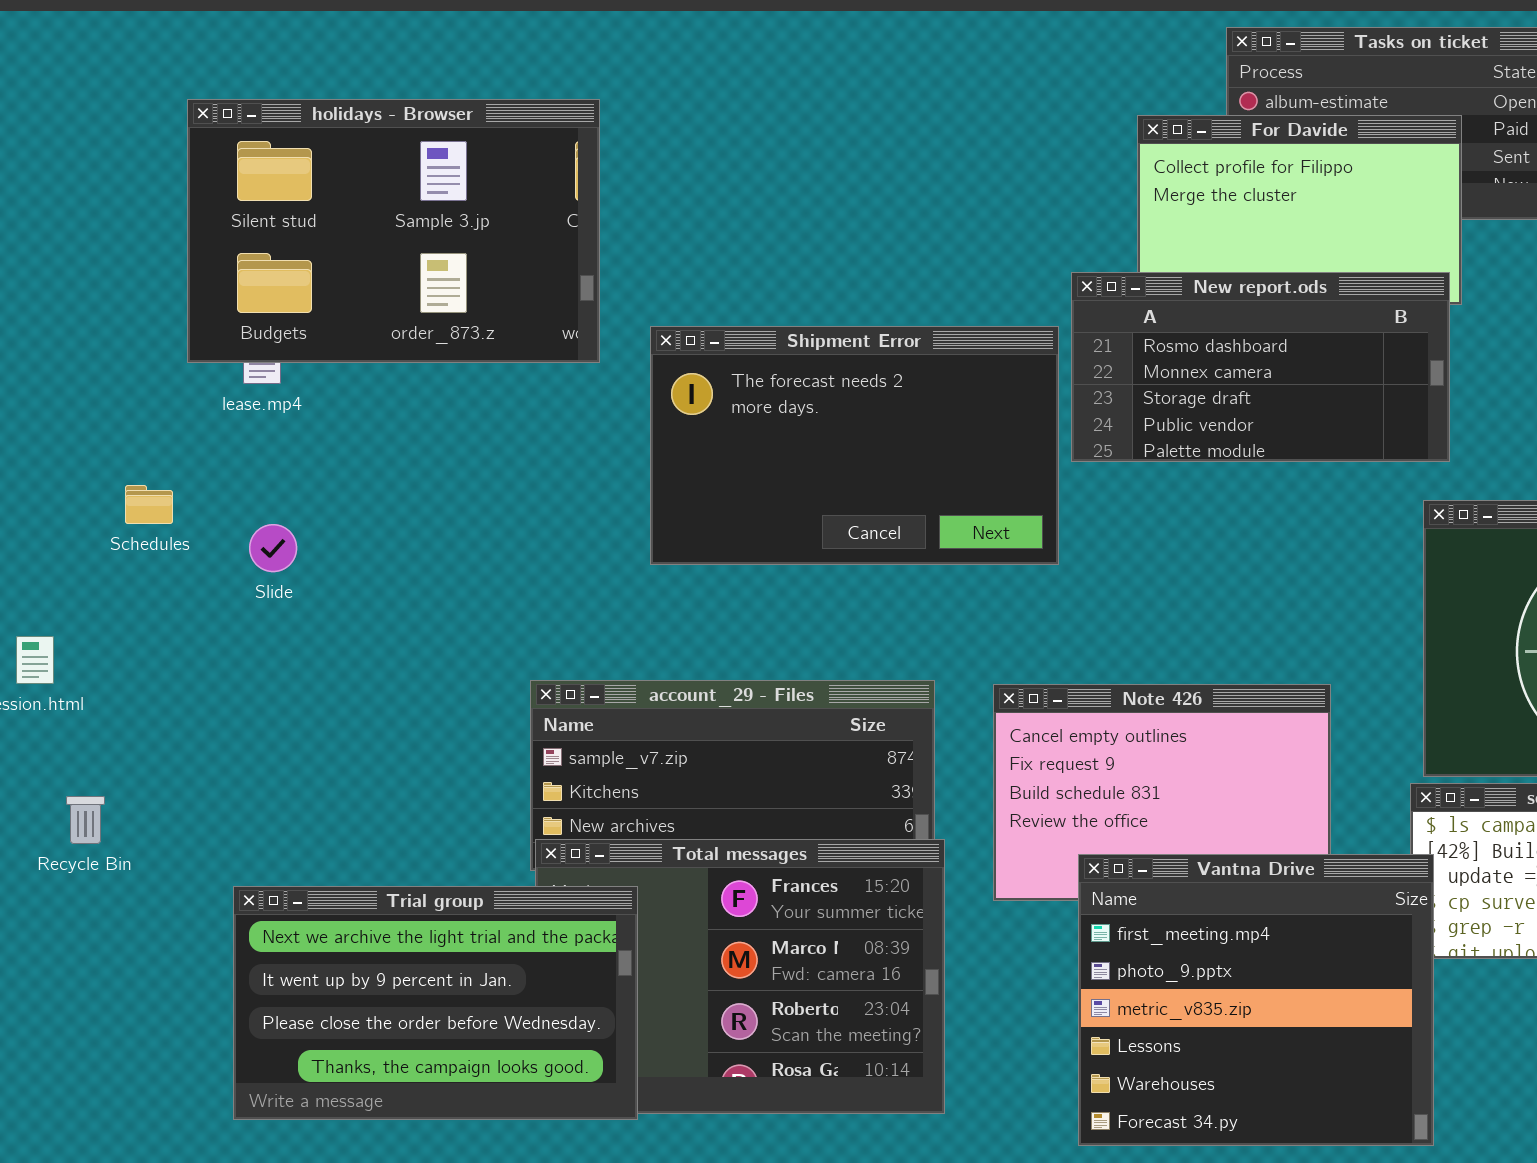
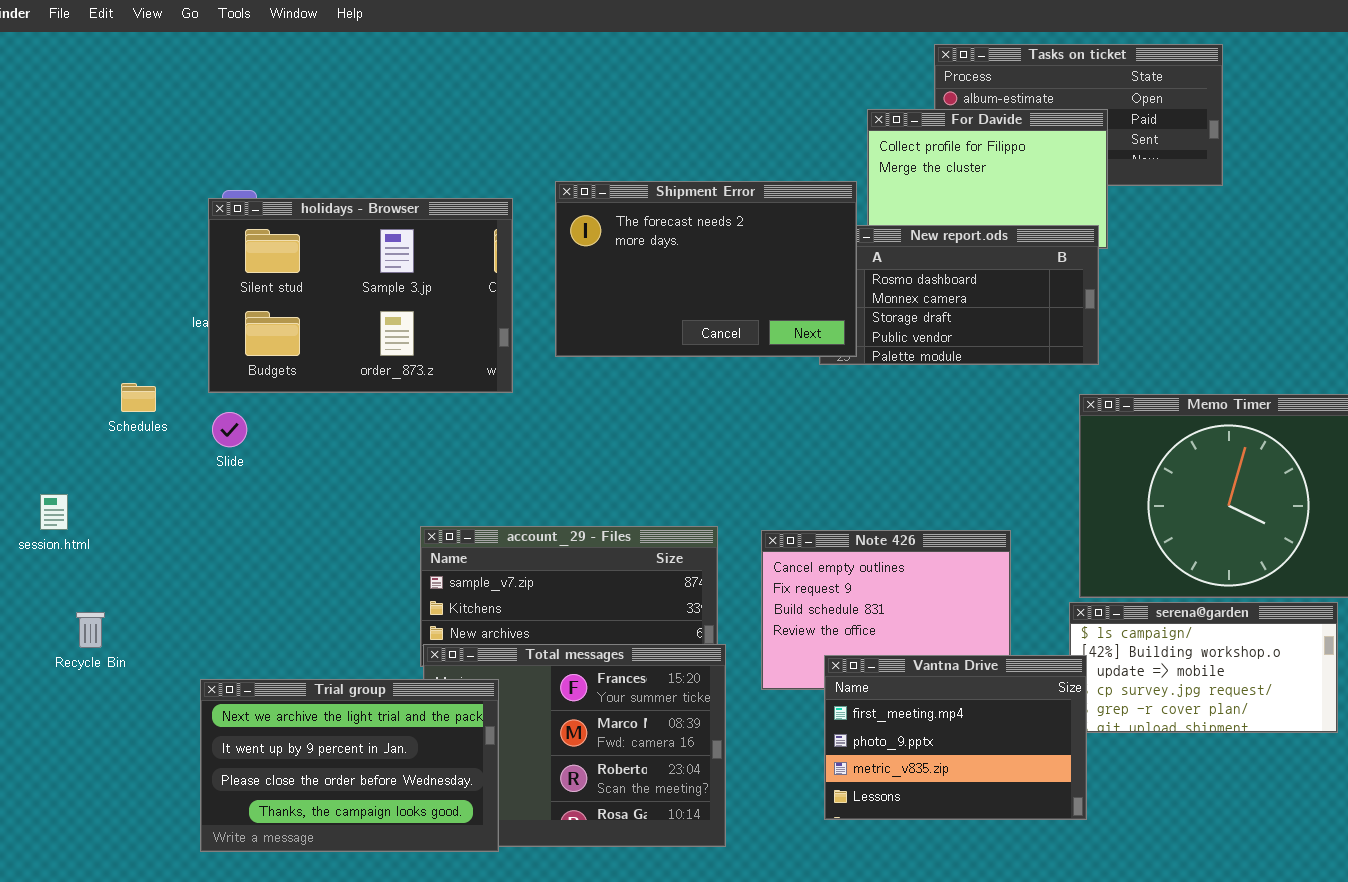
holidays - Browser: [187,99,600,363] -> [208,198,513,393], moved
Shipment Error: [650,326,1059,565] -> [555,181,857,357], moved
Vantna Drive: [1078,854,1434,1146] -> [824,655,1087,820], resized

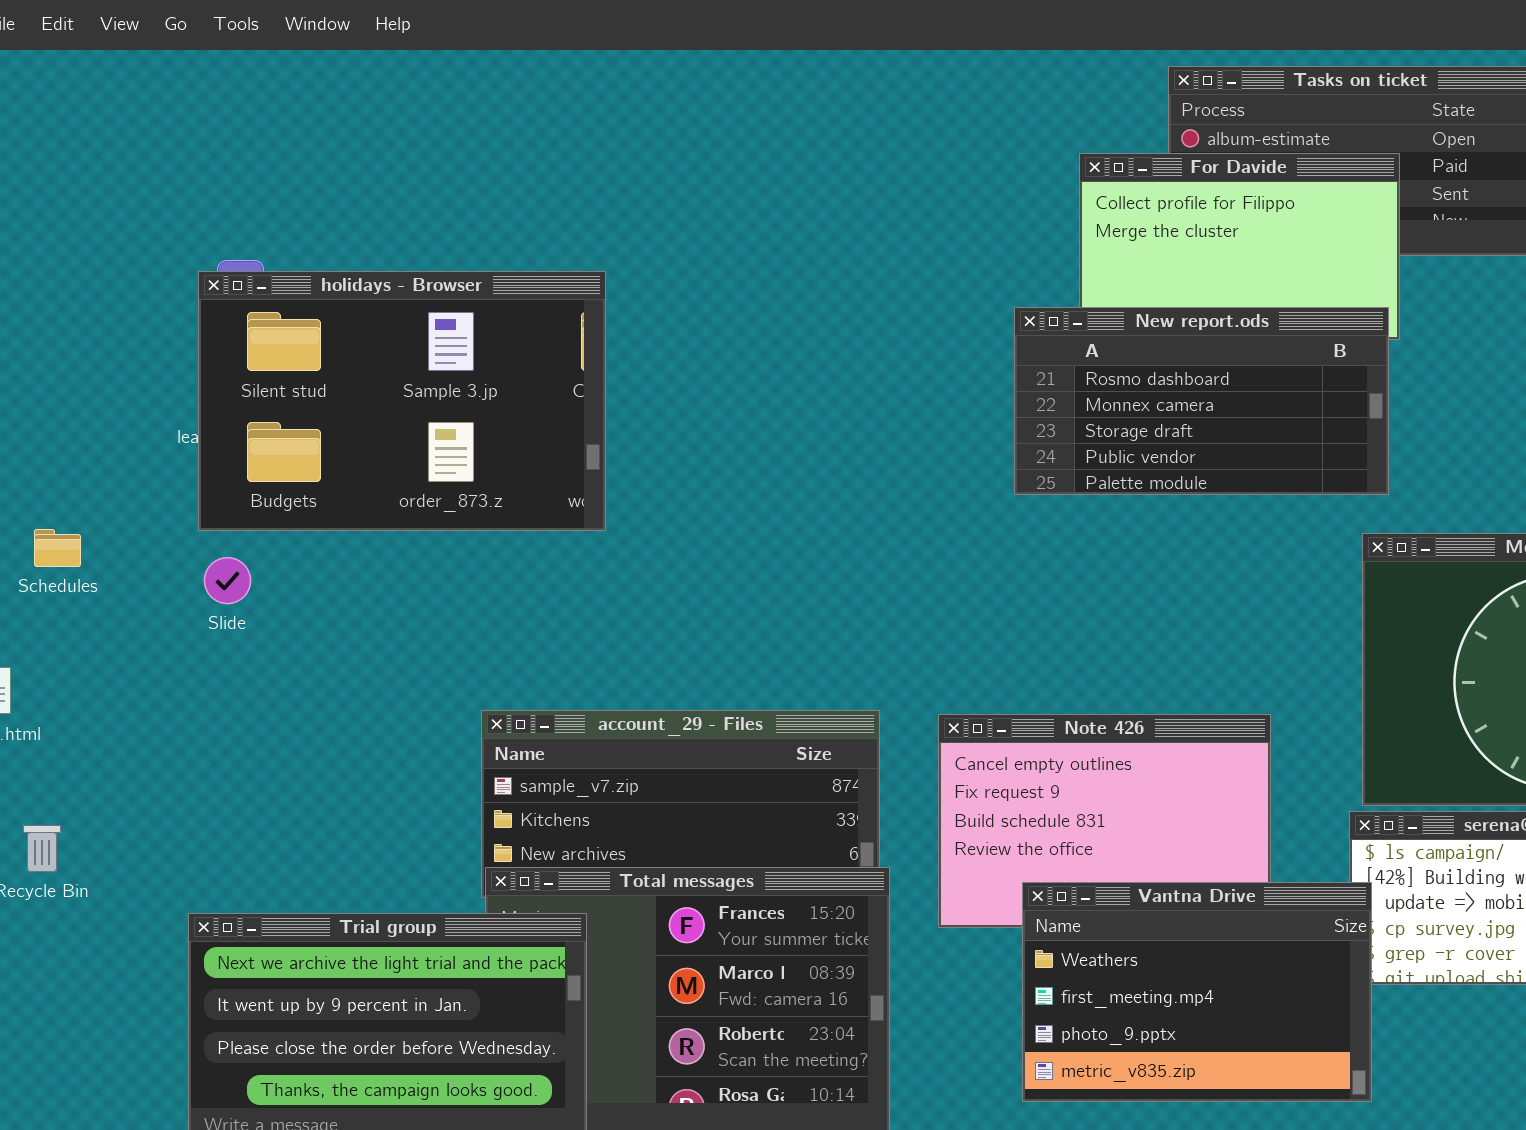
Shipment Error: [555,181,857,357] -> none, closed
Schedules: [121,383,156,412] -> [34,529,81,567], moved
Vantna Drive: [824,655,1087,820] -> [1022,882,1372,1102], scrolled up 1 row

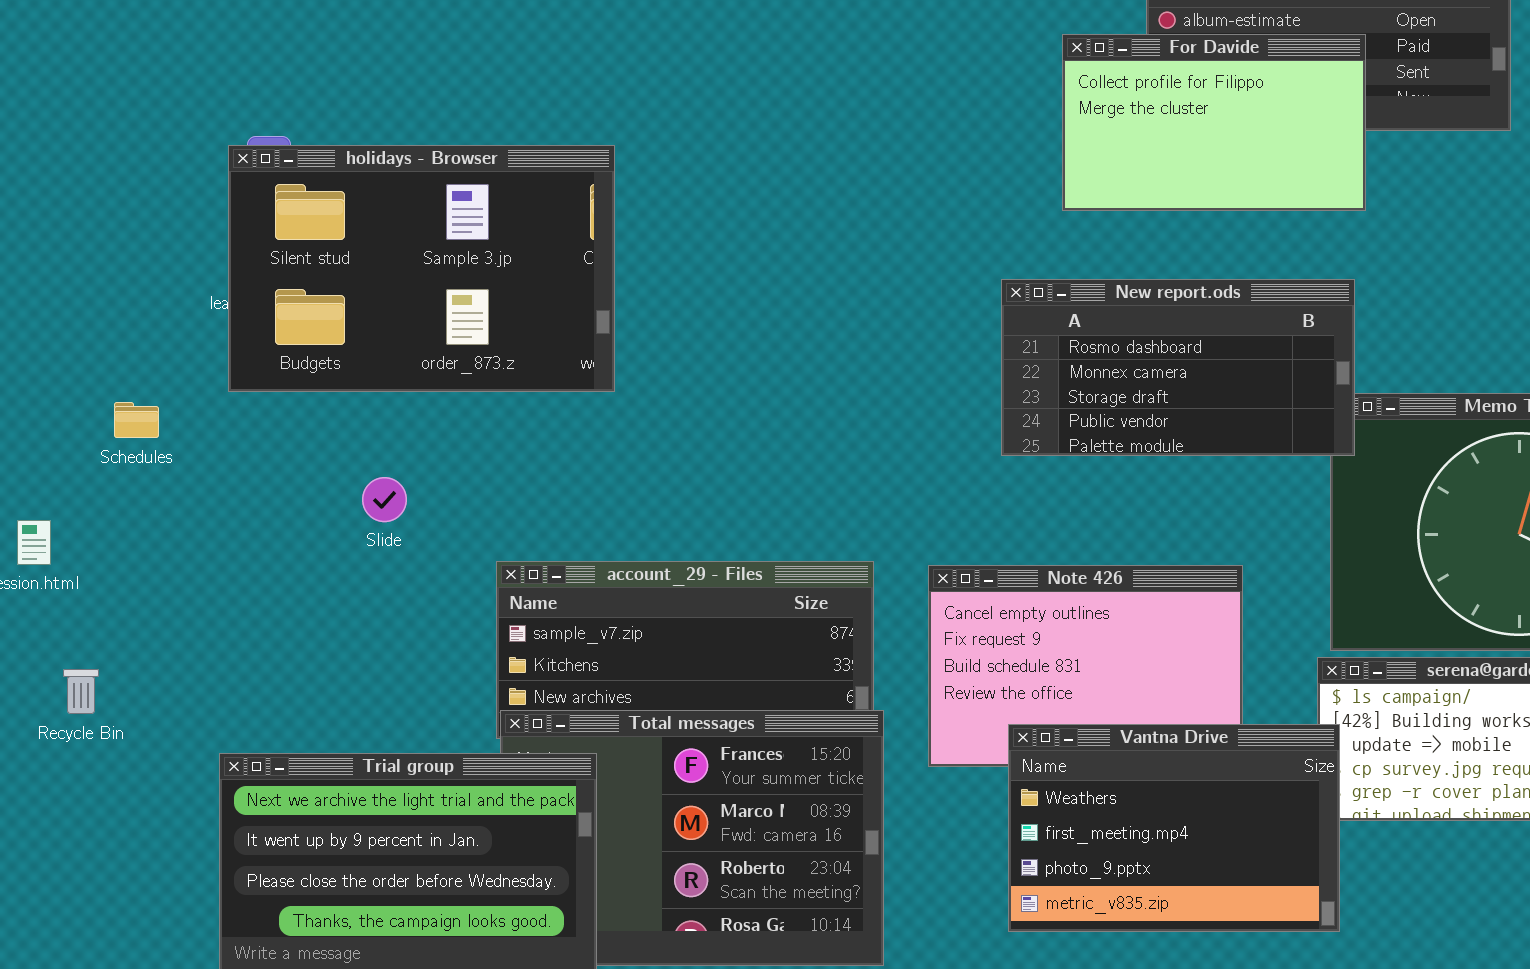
New report.ods: [1014,307,1389,495] -> [1001,279,1355,456], moved
Schedules: [34,529,81,567] -> [114,402,159,438], moved
Slide: [204,557,251,604] -> [362,477,407,522], moved

